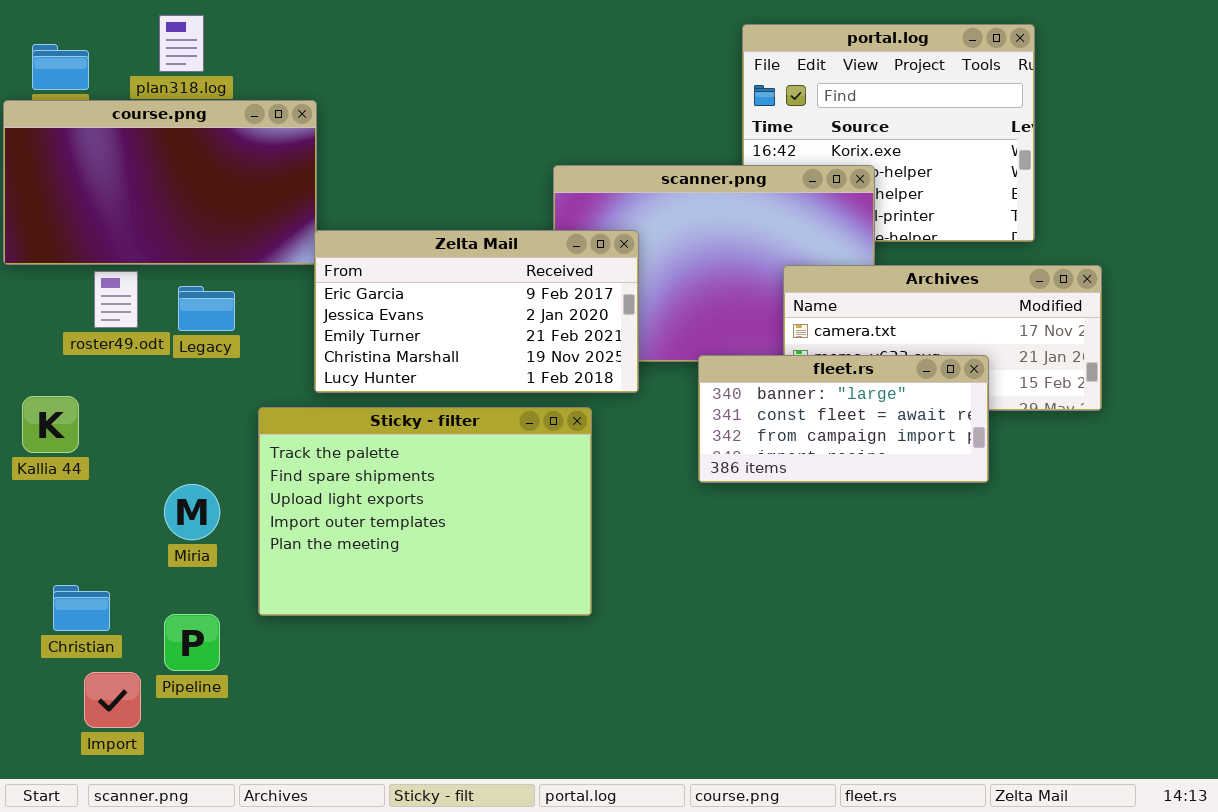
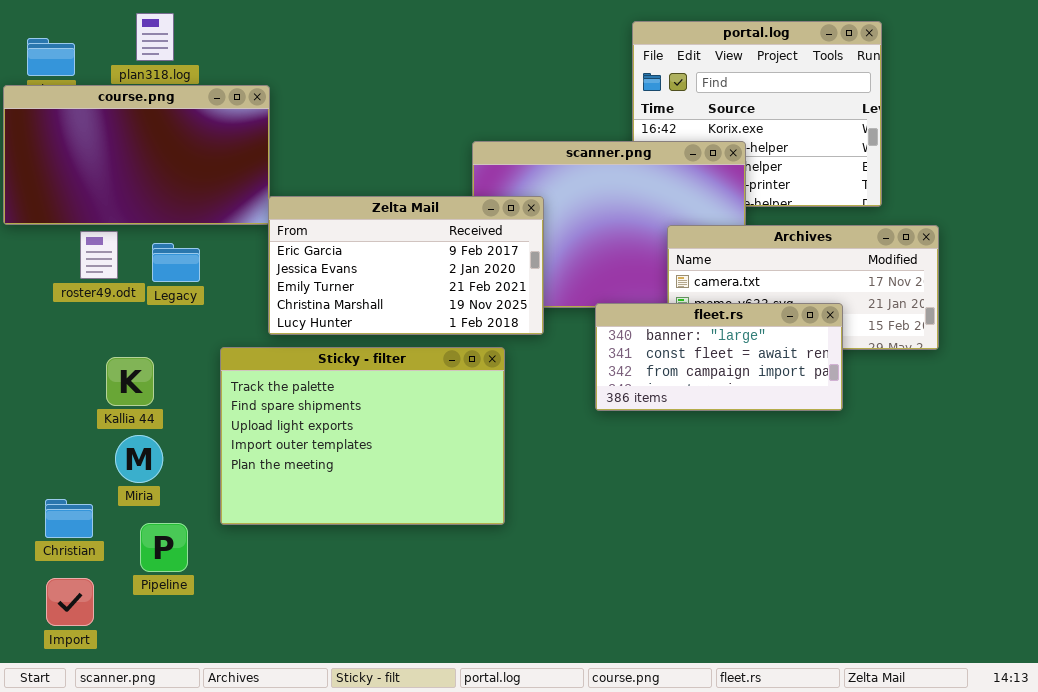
Kallia 44: [22,396,79,453] -> [106,357,154,406], moved
Miria: [164,484,220,540] -> [115,435,163,483], moved
Import: [84,672,141,728] -> [46,578,94,626], moved

